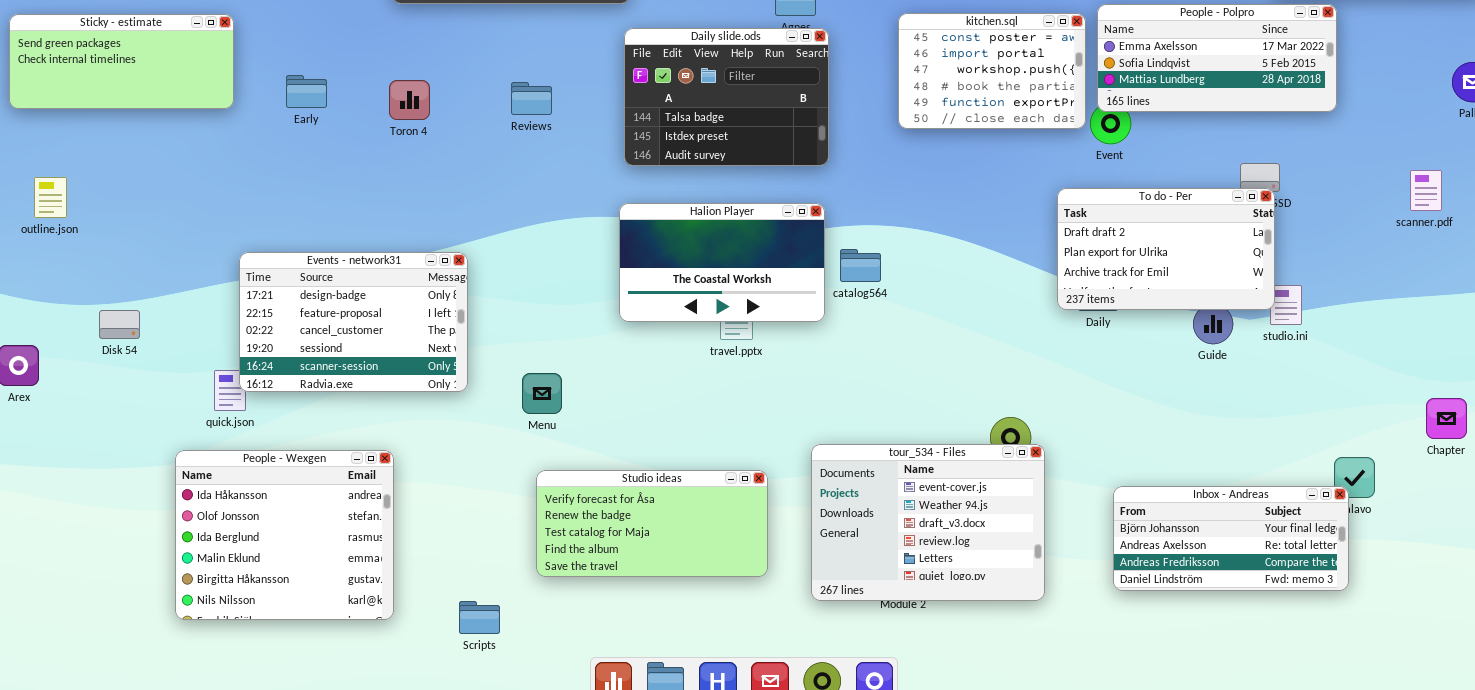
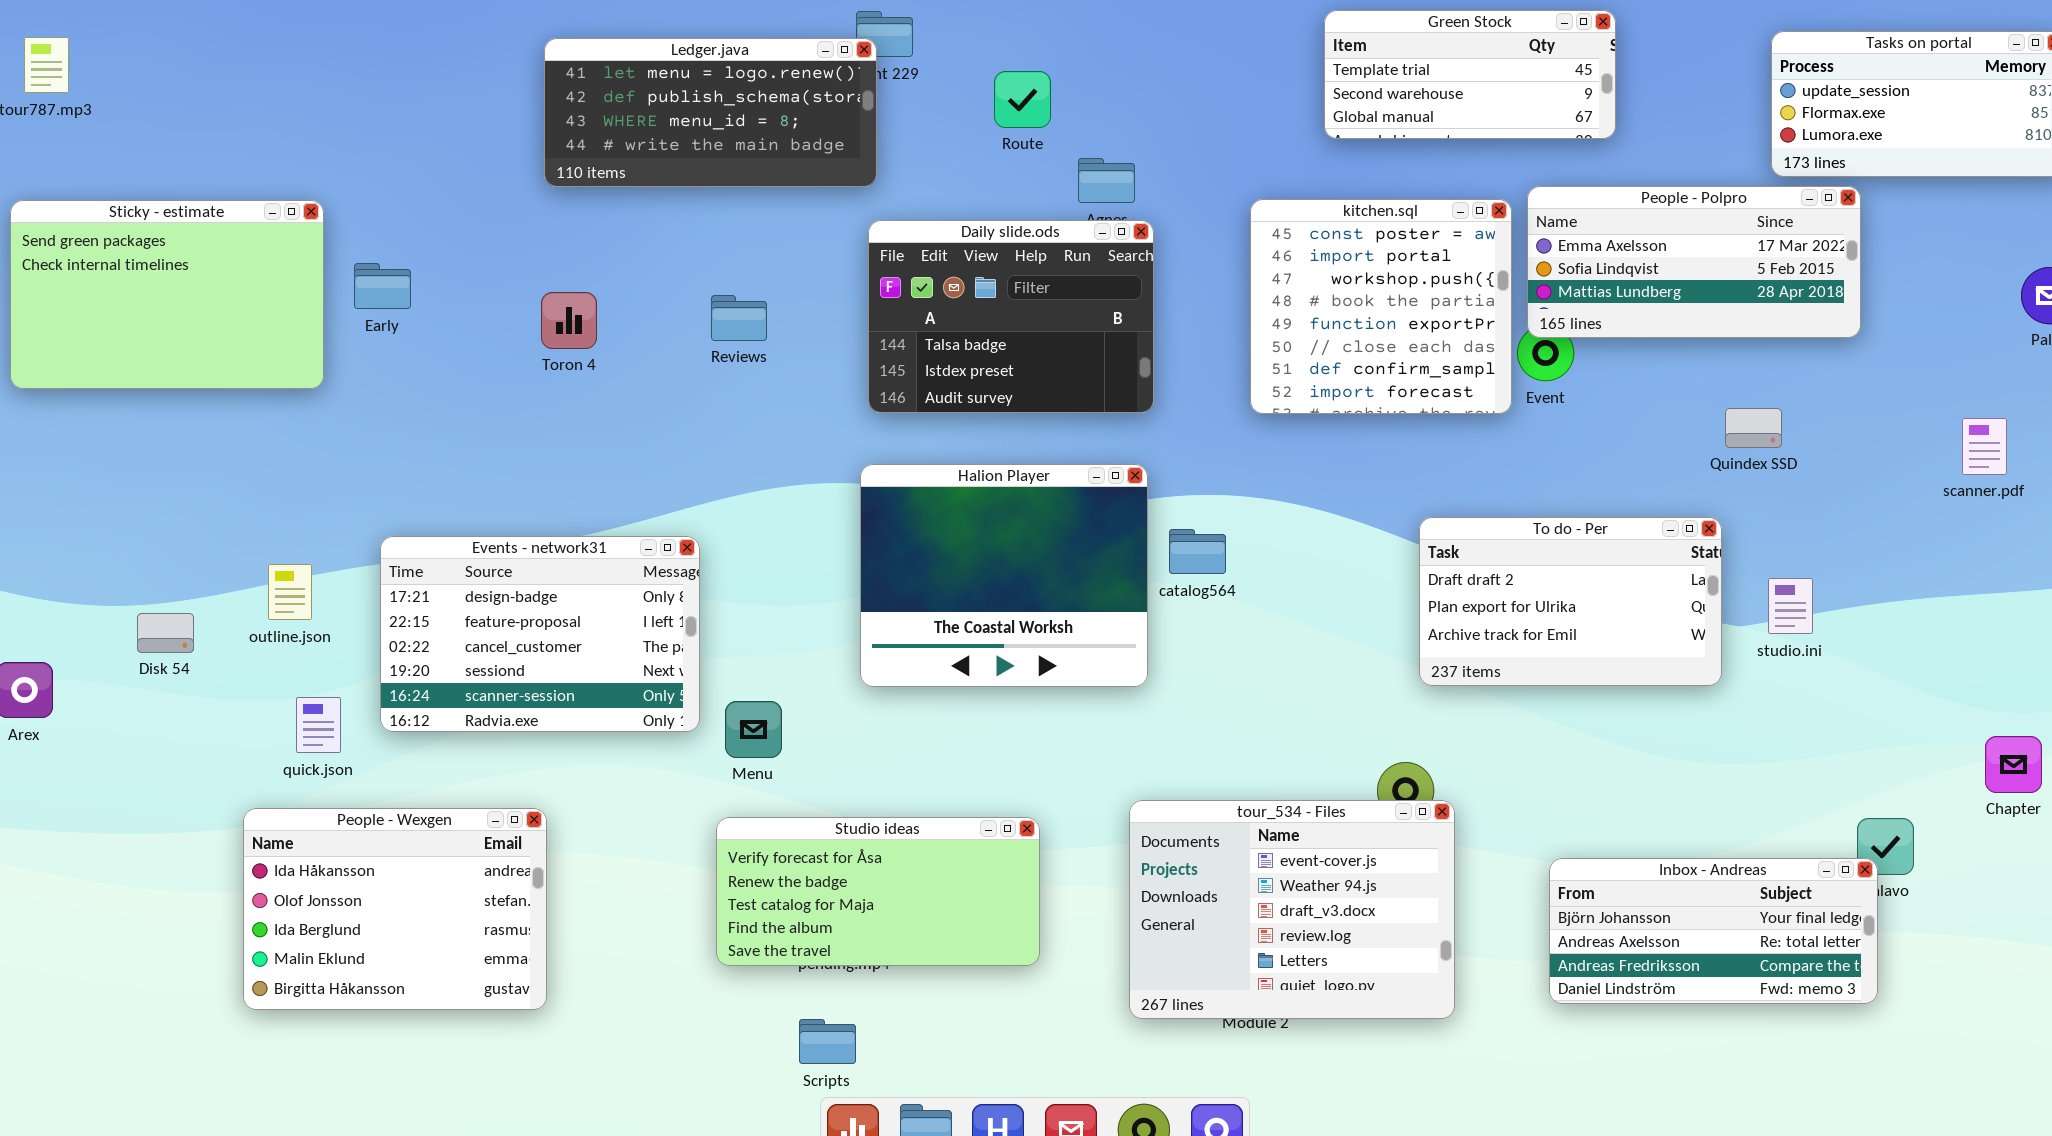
kitchen.sql: [898,13,1086,129] -> [1250,199,1512,414], resized
Sticky - estimate: [9,14,234,109] -> [10,200,324,389], resized
Early: [286,75,327,108] -> [354,263,411,309], moved
outline.json: [34,177,67,218] -> [268,564,312,620], moved
To do - Per: [1057,188,1275,310] -> [1419,517,1722,686], moved
Halion Player: [619,203,825,322] -> [860,464,1148,687], resized
Events - network31: [239,252,468,392] -> [380,536,700,732], moved
People - Wexgen: [175,450,394,620] -> [243,808,547,1010], resized
Studio ideas: [536,470,768,577] -> [716,817,1040,966], moved
Scripts: [459,601,500,634] -> [799,1019,856,1064], moved

